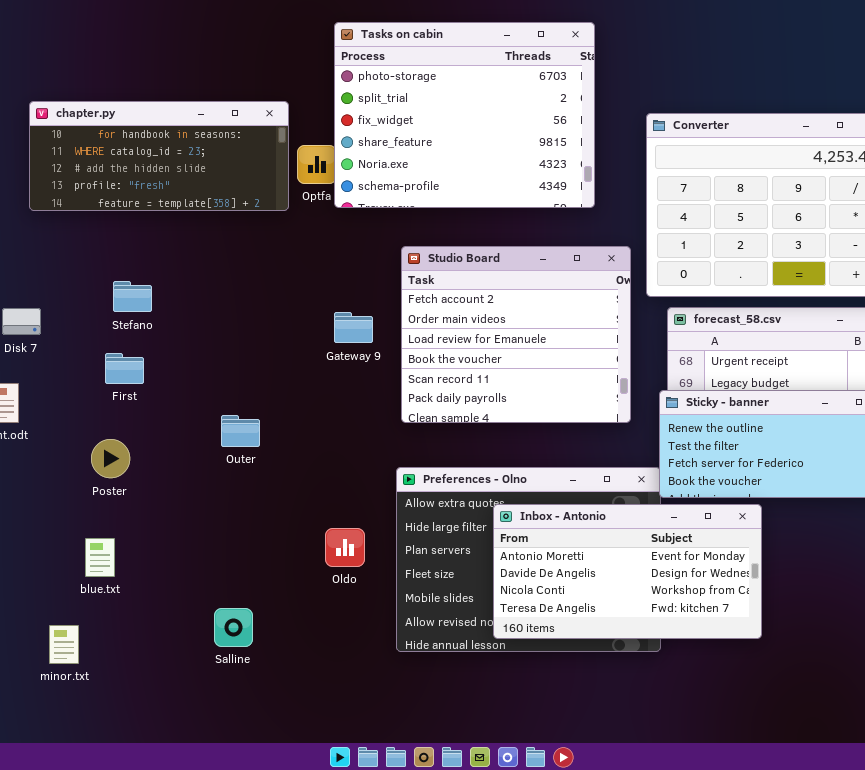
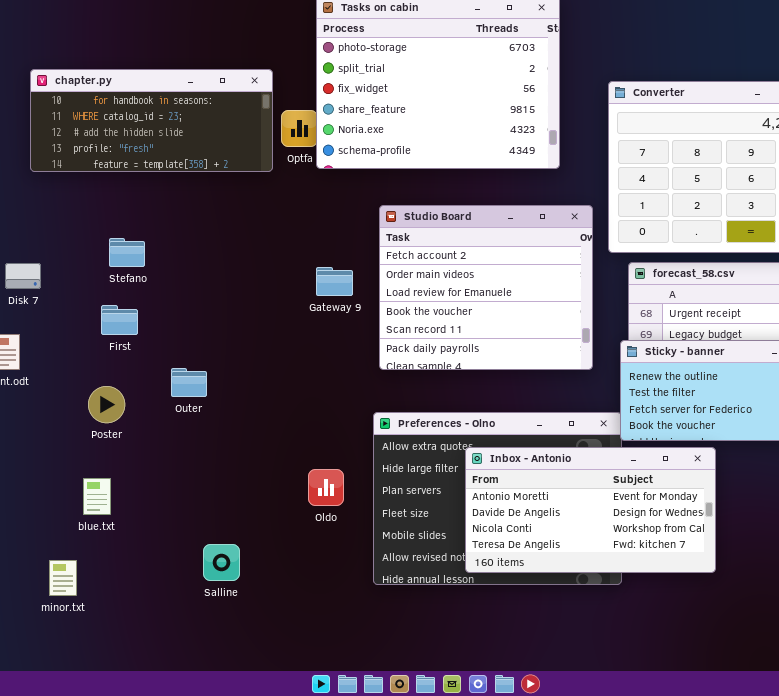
Outer: [221,415,260,447] -> [171,368,207,397], moved

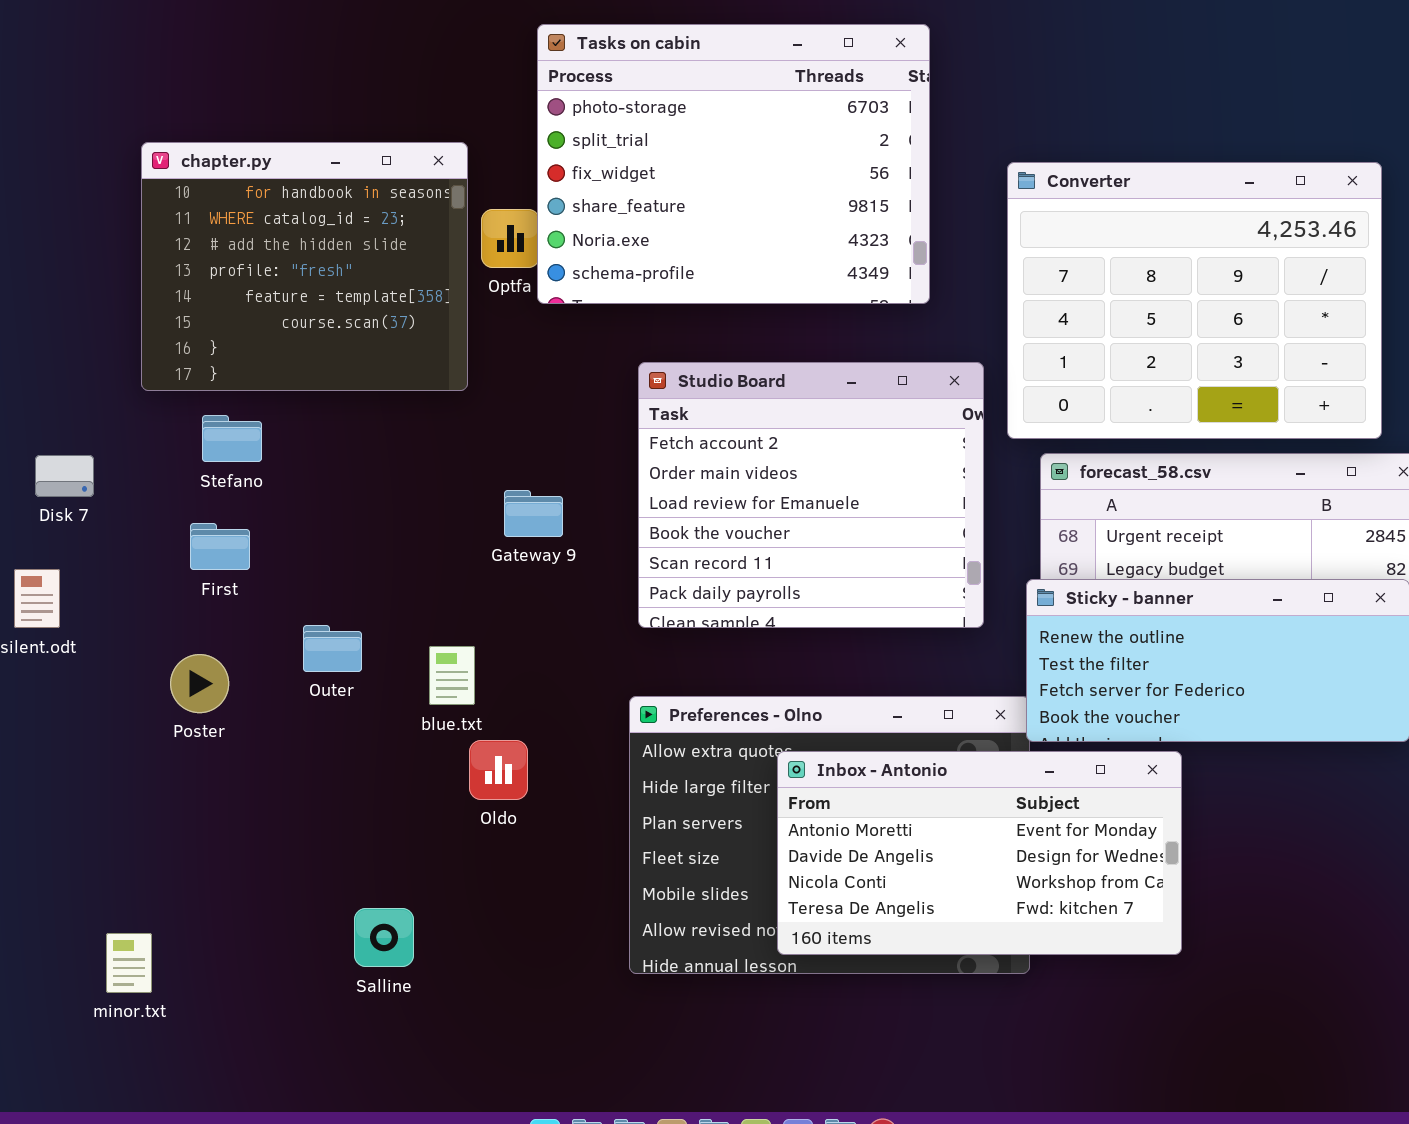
chapter.py: [30,69,273,172] -> [141,142,468,391], resized
Gateway 9: [316,267,353,296] -> [504,490,563,537], moved
Oldo: [308,469,344,506] -> [469,740,528,800], moved
blue.txt: [83,478,111,515] -> [429,646,475,705], moved

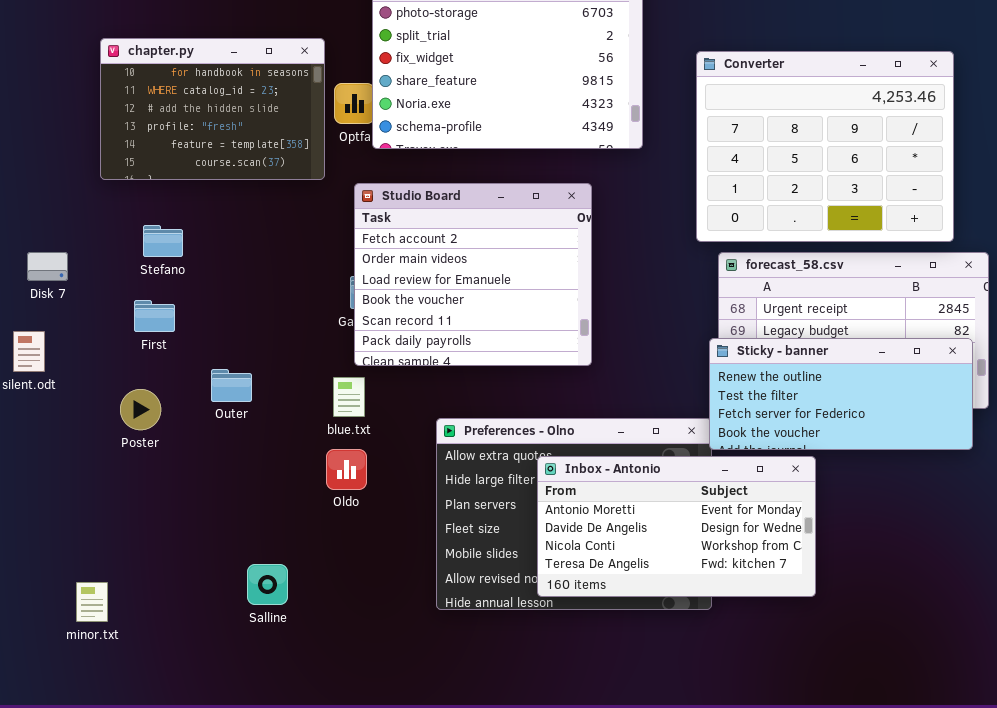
chapter.py: [141,142,468,391] -> [100,38,325,180], resized
Studio Board: [638,362,984,628] -> [354,183,592,366], moved
blue.txt: [429,646,475,705] -> [333,377,365,417], moved

